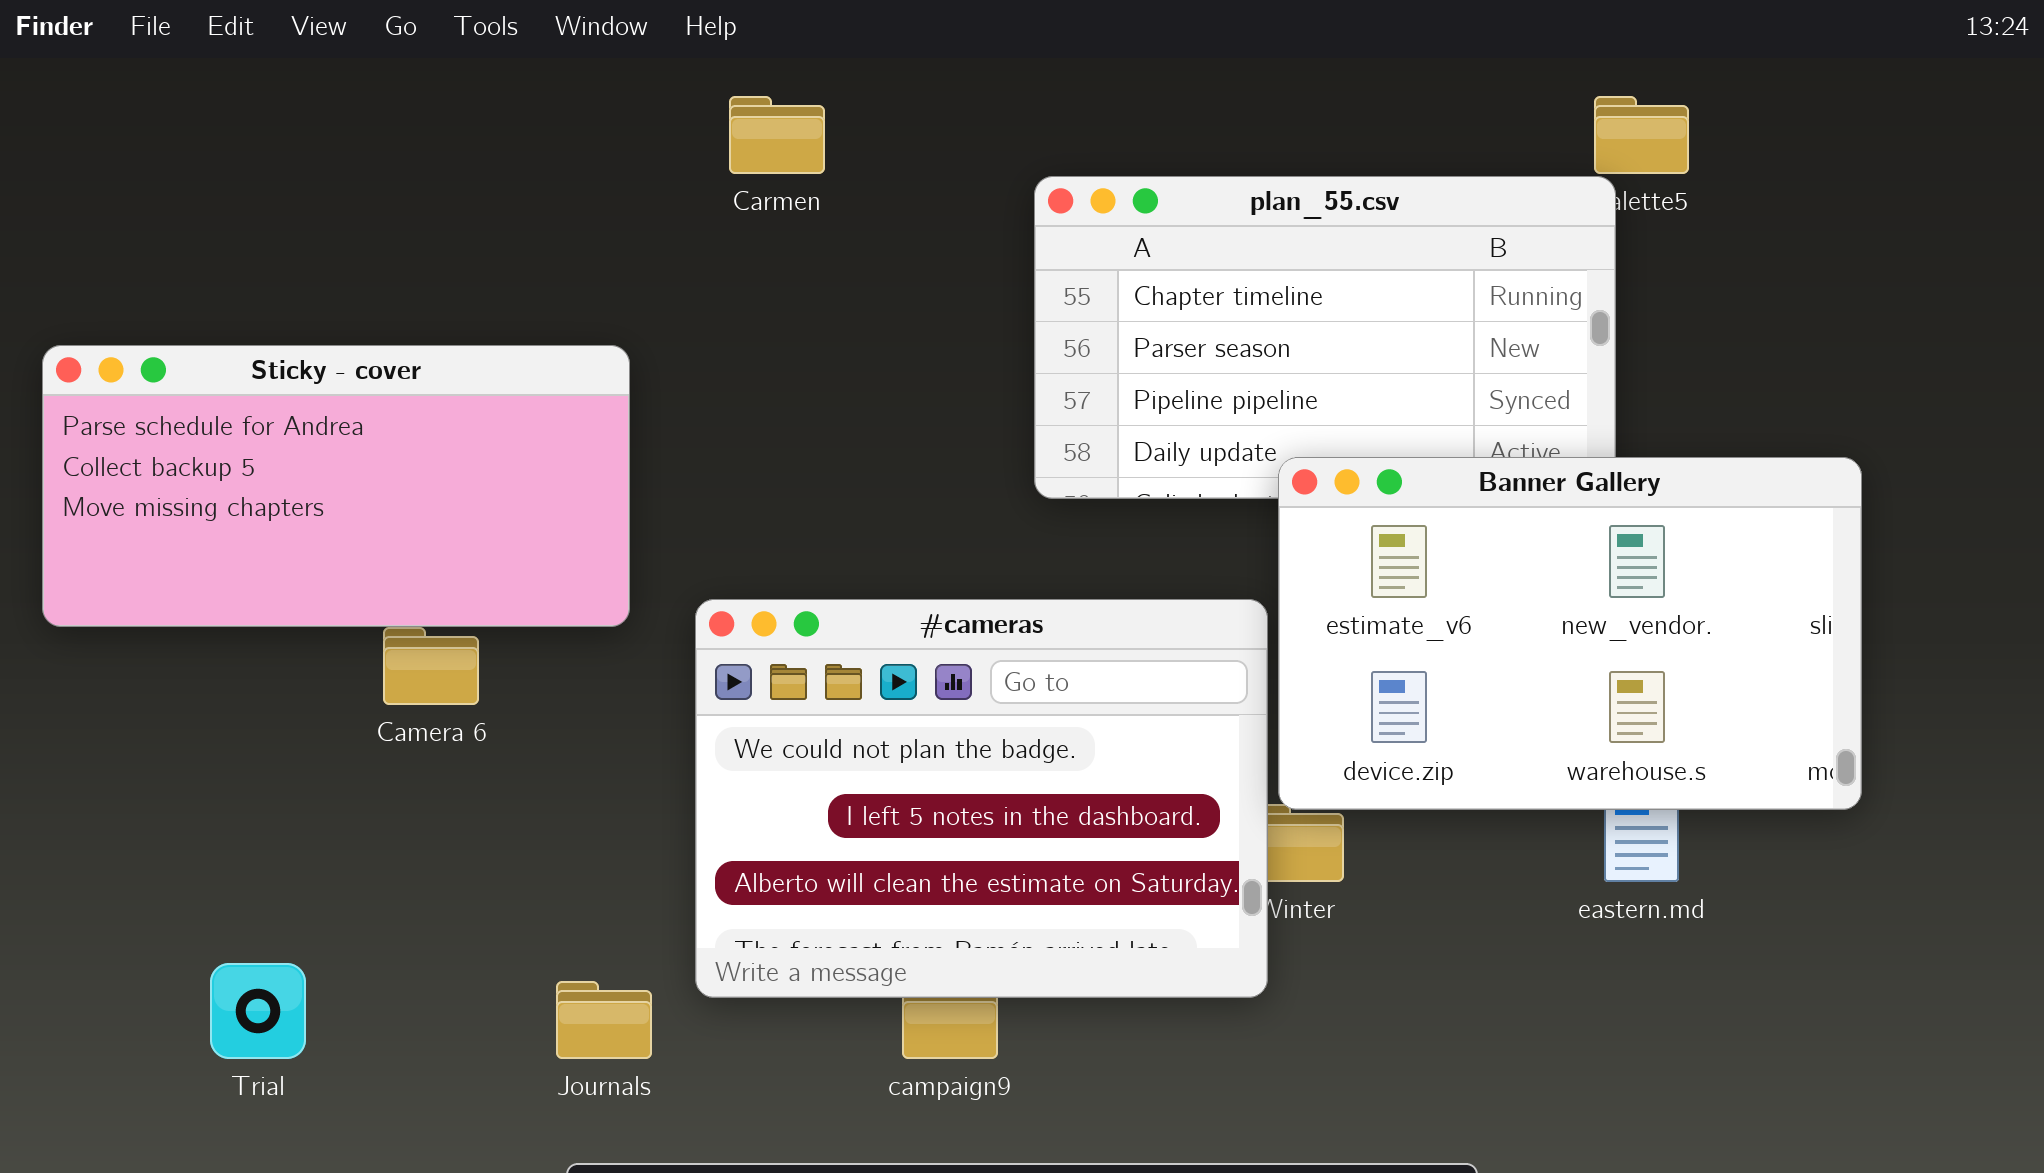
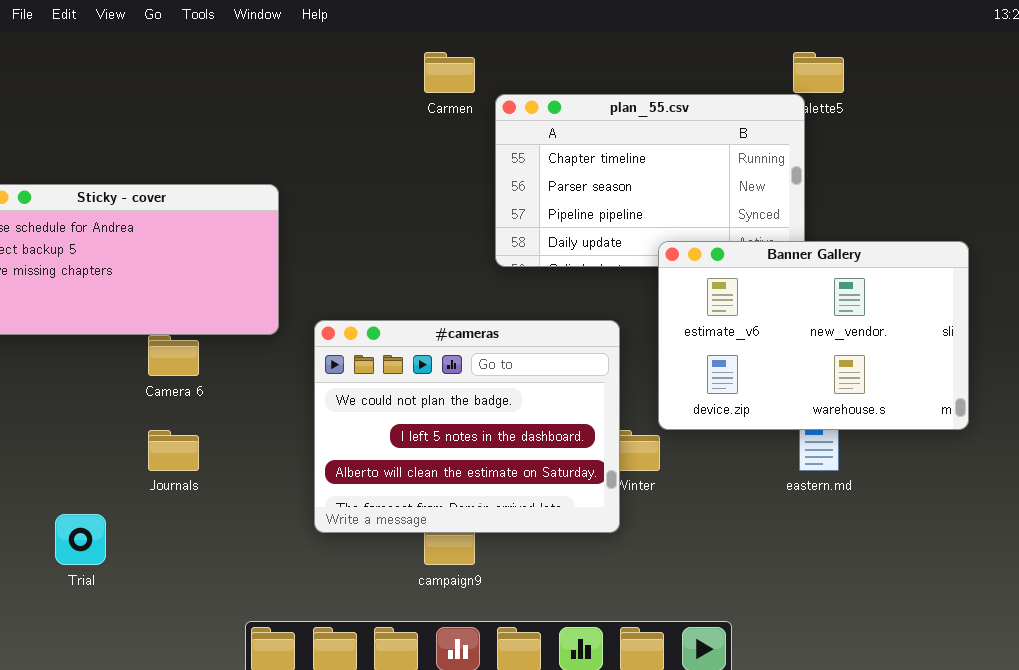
Carmen: [729,96,825,174] -> [424,52,475,93], moved
Banner Gallery: [1278,457,1862,810] -> [658,241,969,430], moved
Journals: [556,981,652,1059] -> [148,430,199,471], moved

